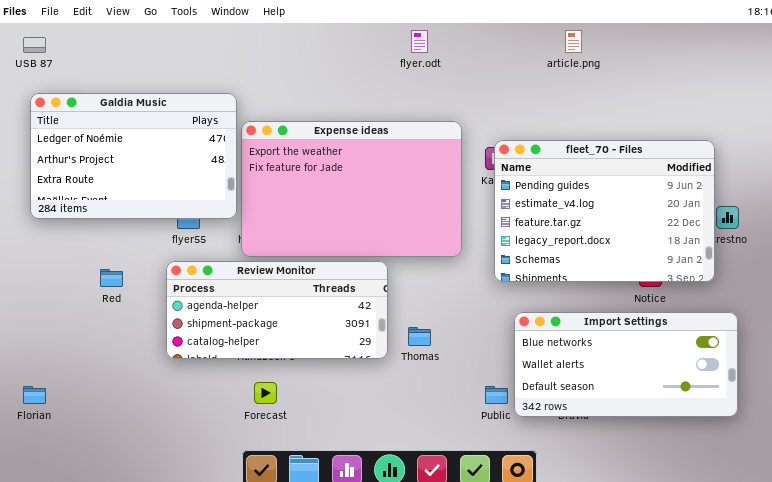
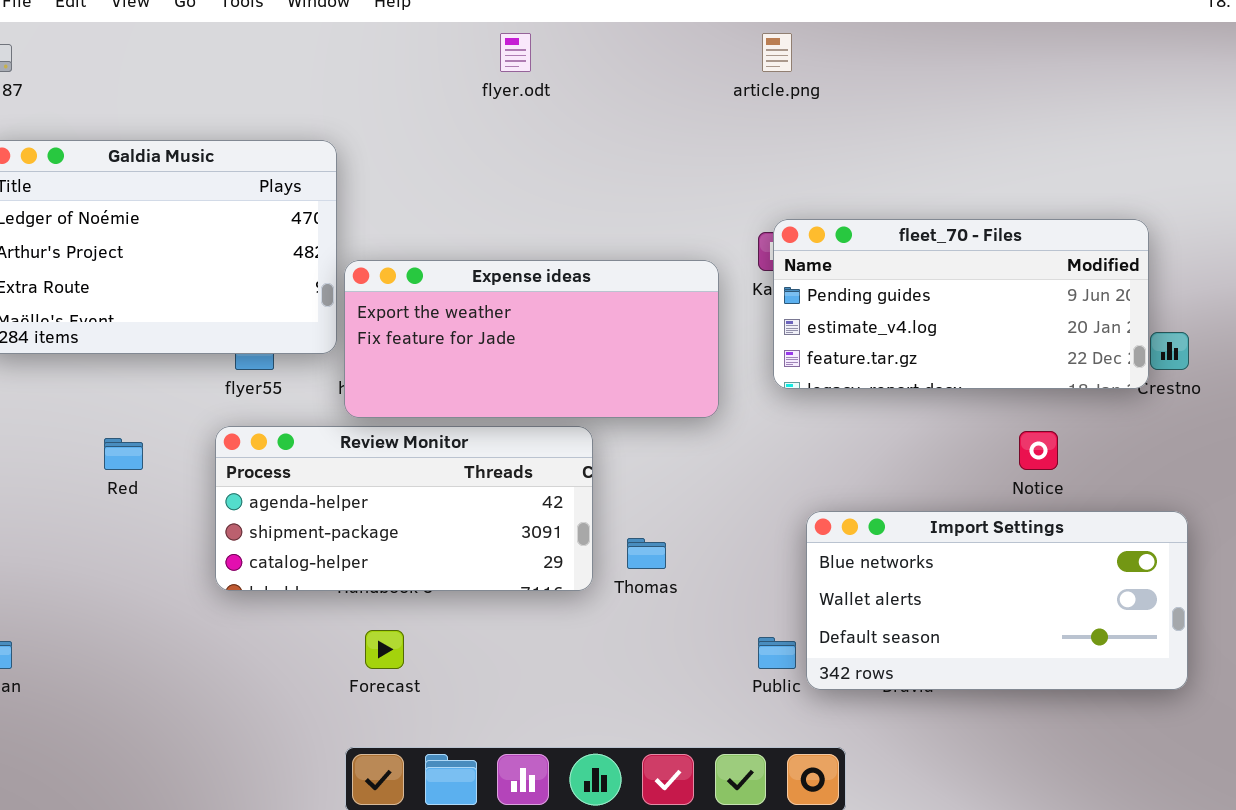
flyer.odt: [411,30,428,53] -> [500,33,531,72], moved
article.png: [565,30,582,53] -> [762,33,792,72], moved
Expense ideas: [241,121,462,257] -> [344,260,719,418], resized
fleet_70 - Files: [494,140,715,282] -> [773,219,1149,389], resized

